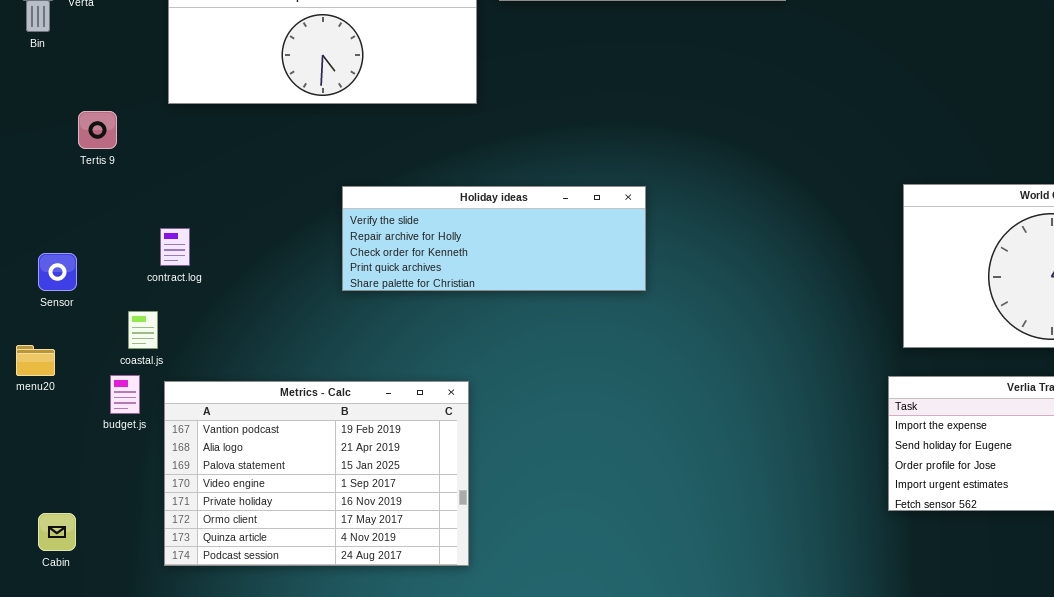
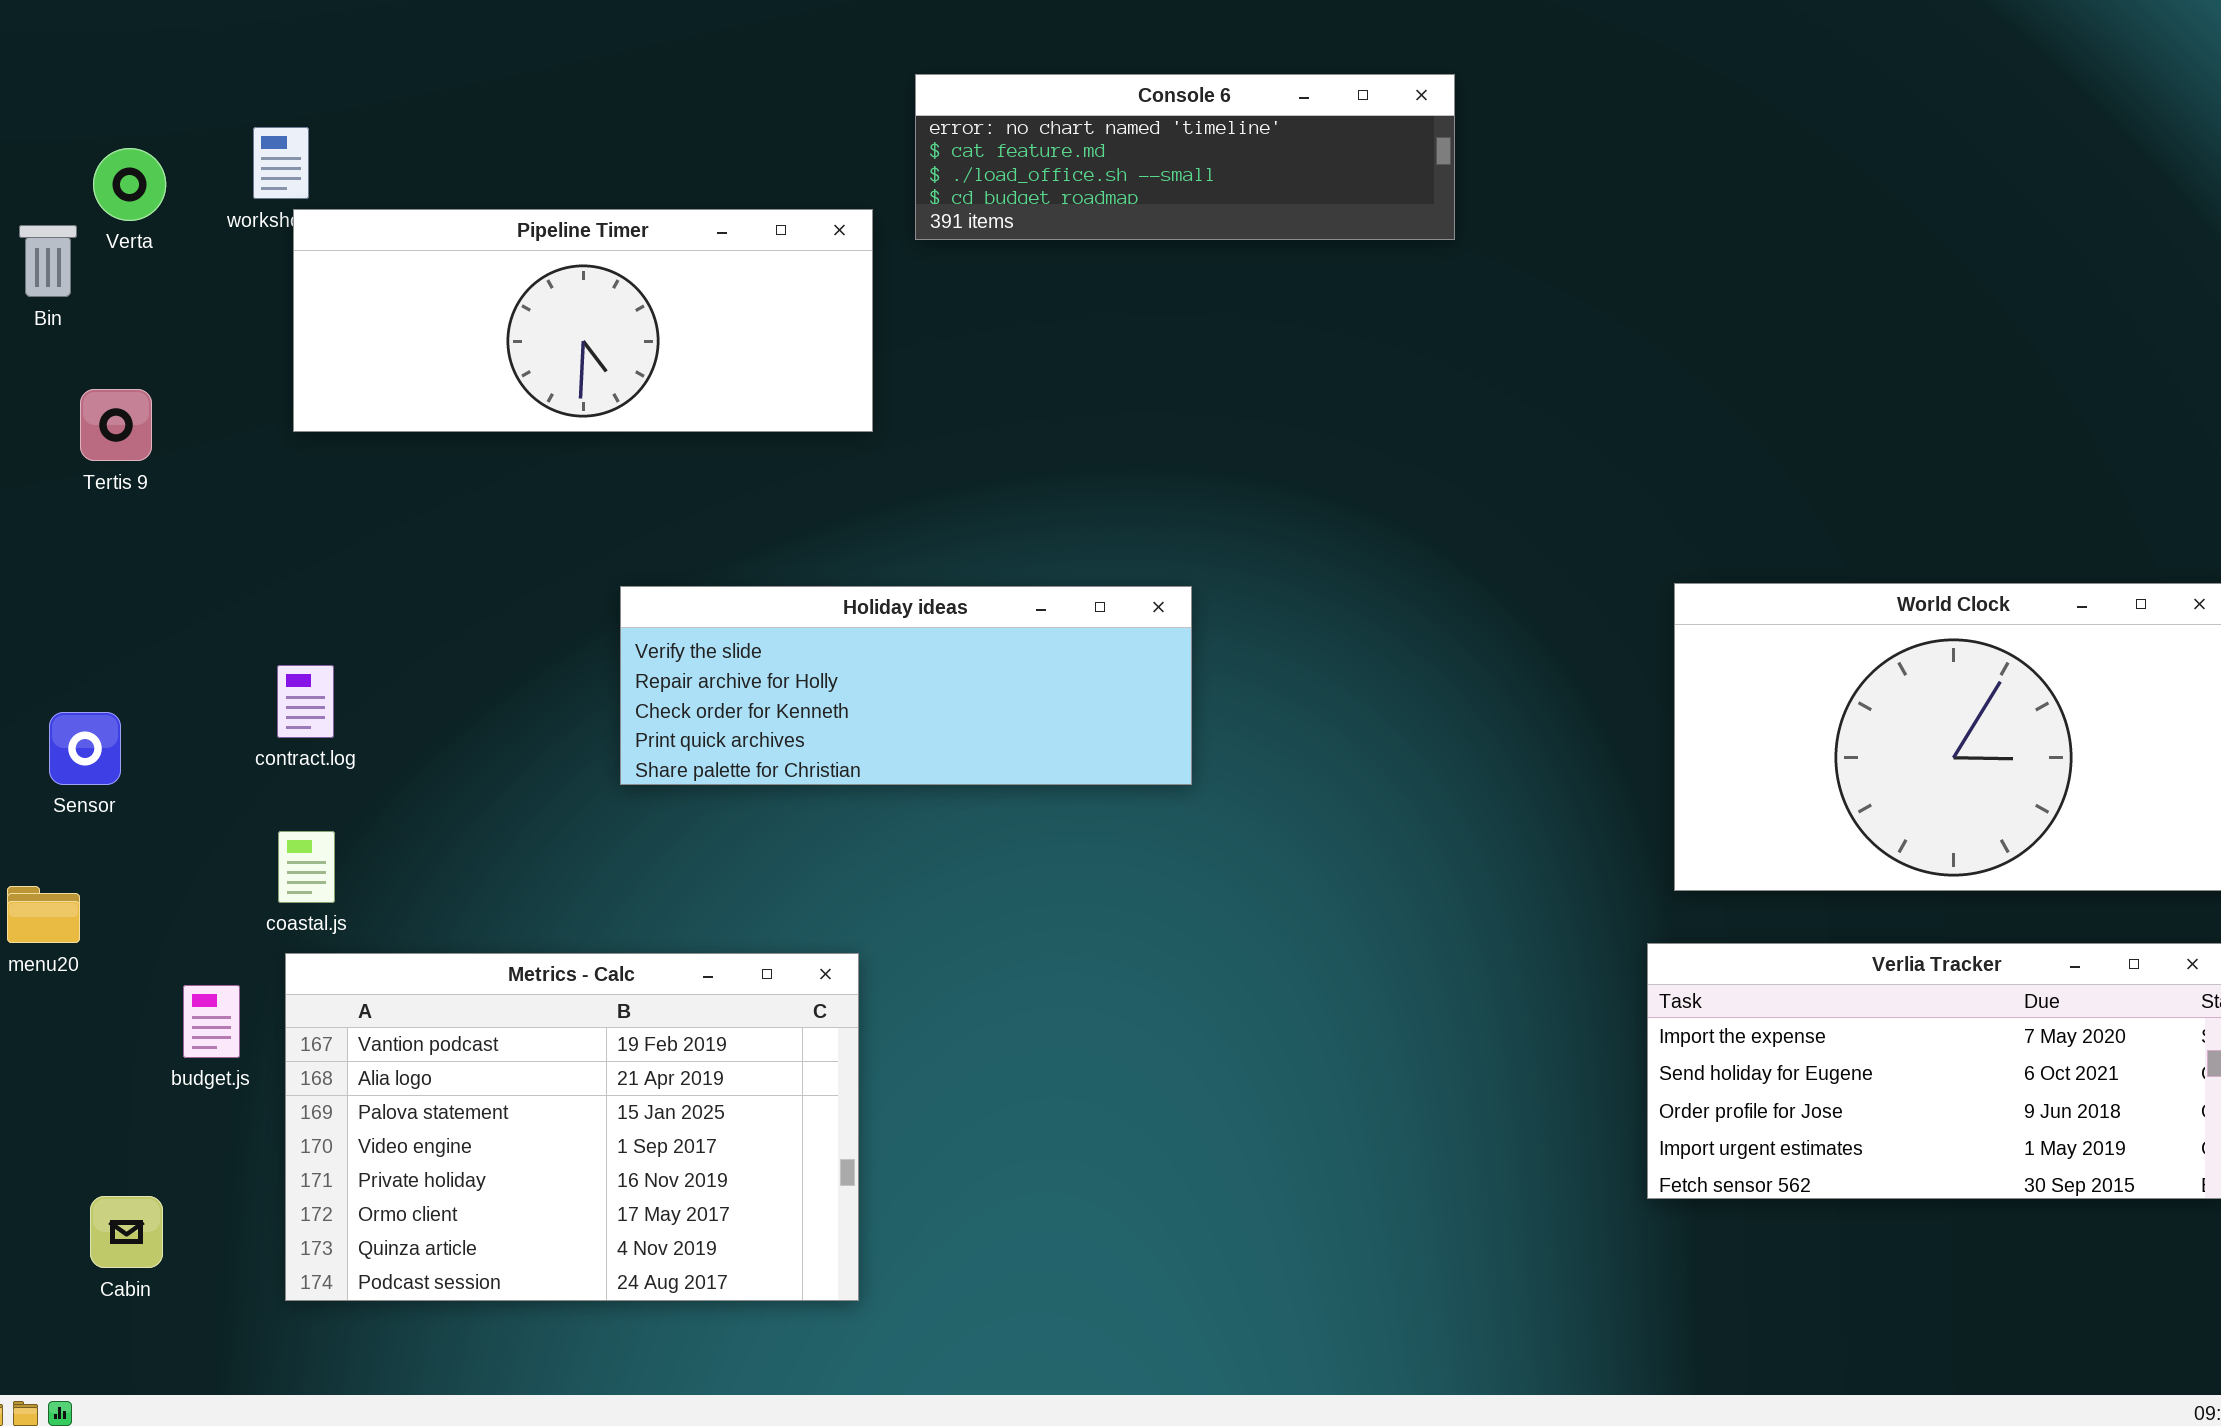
Tertis 9: [78,111,117,149] -> [80,389,152,461], moved
coastal.js: [128,311,158,349] -> [278,831,335,903], moved
budget.js: [110,375,140,414] -> [183,985,240,1058], moved
Cabin: [38,513,76,551] -> [90,1196,163,1268], moved

